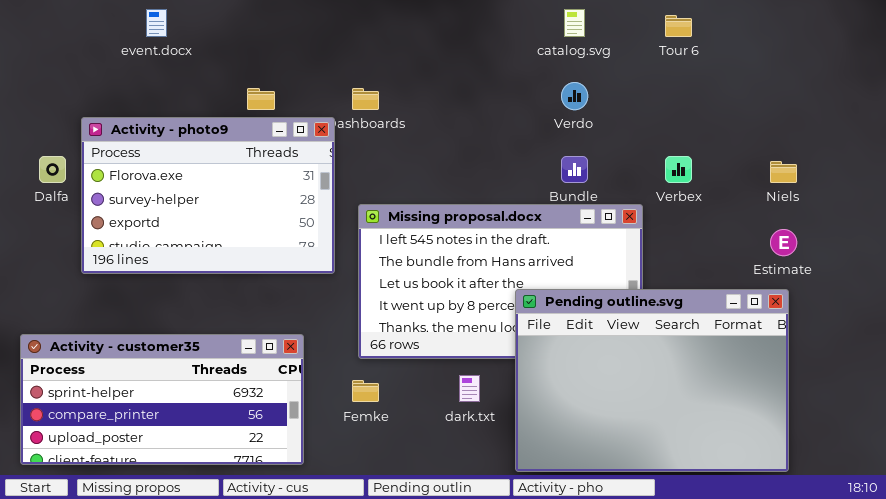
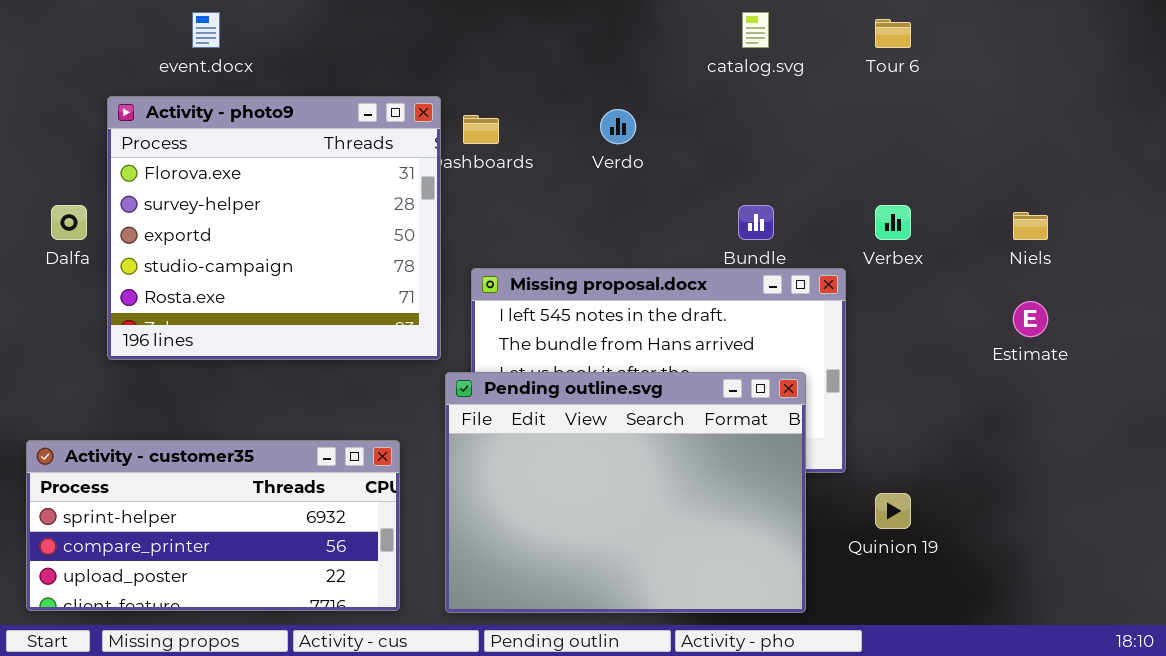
Verdo: [561,82,588,110] -> [600,109,636,144], moved
Activity - photo9: [81,117,335,274] -> [107,96,441,360], resized
Pending outline.svg: [515,289,789,472] -> [445,372,806,613], moved

